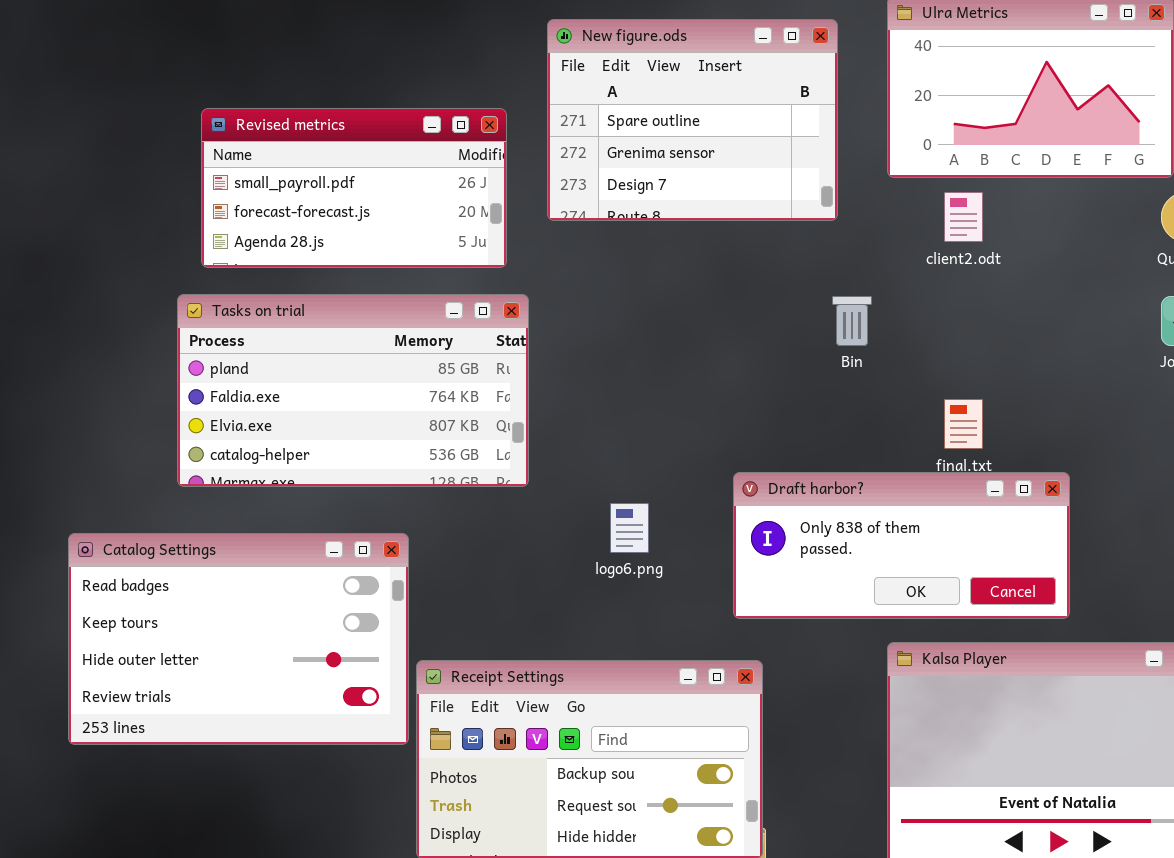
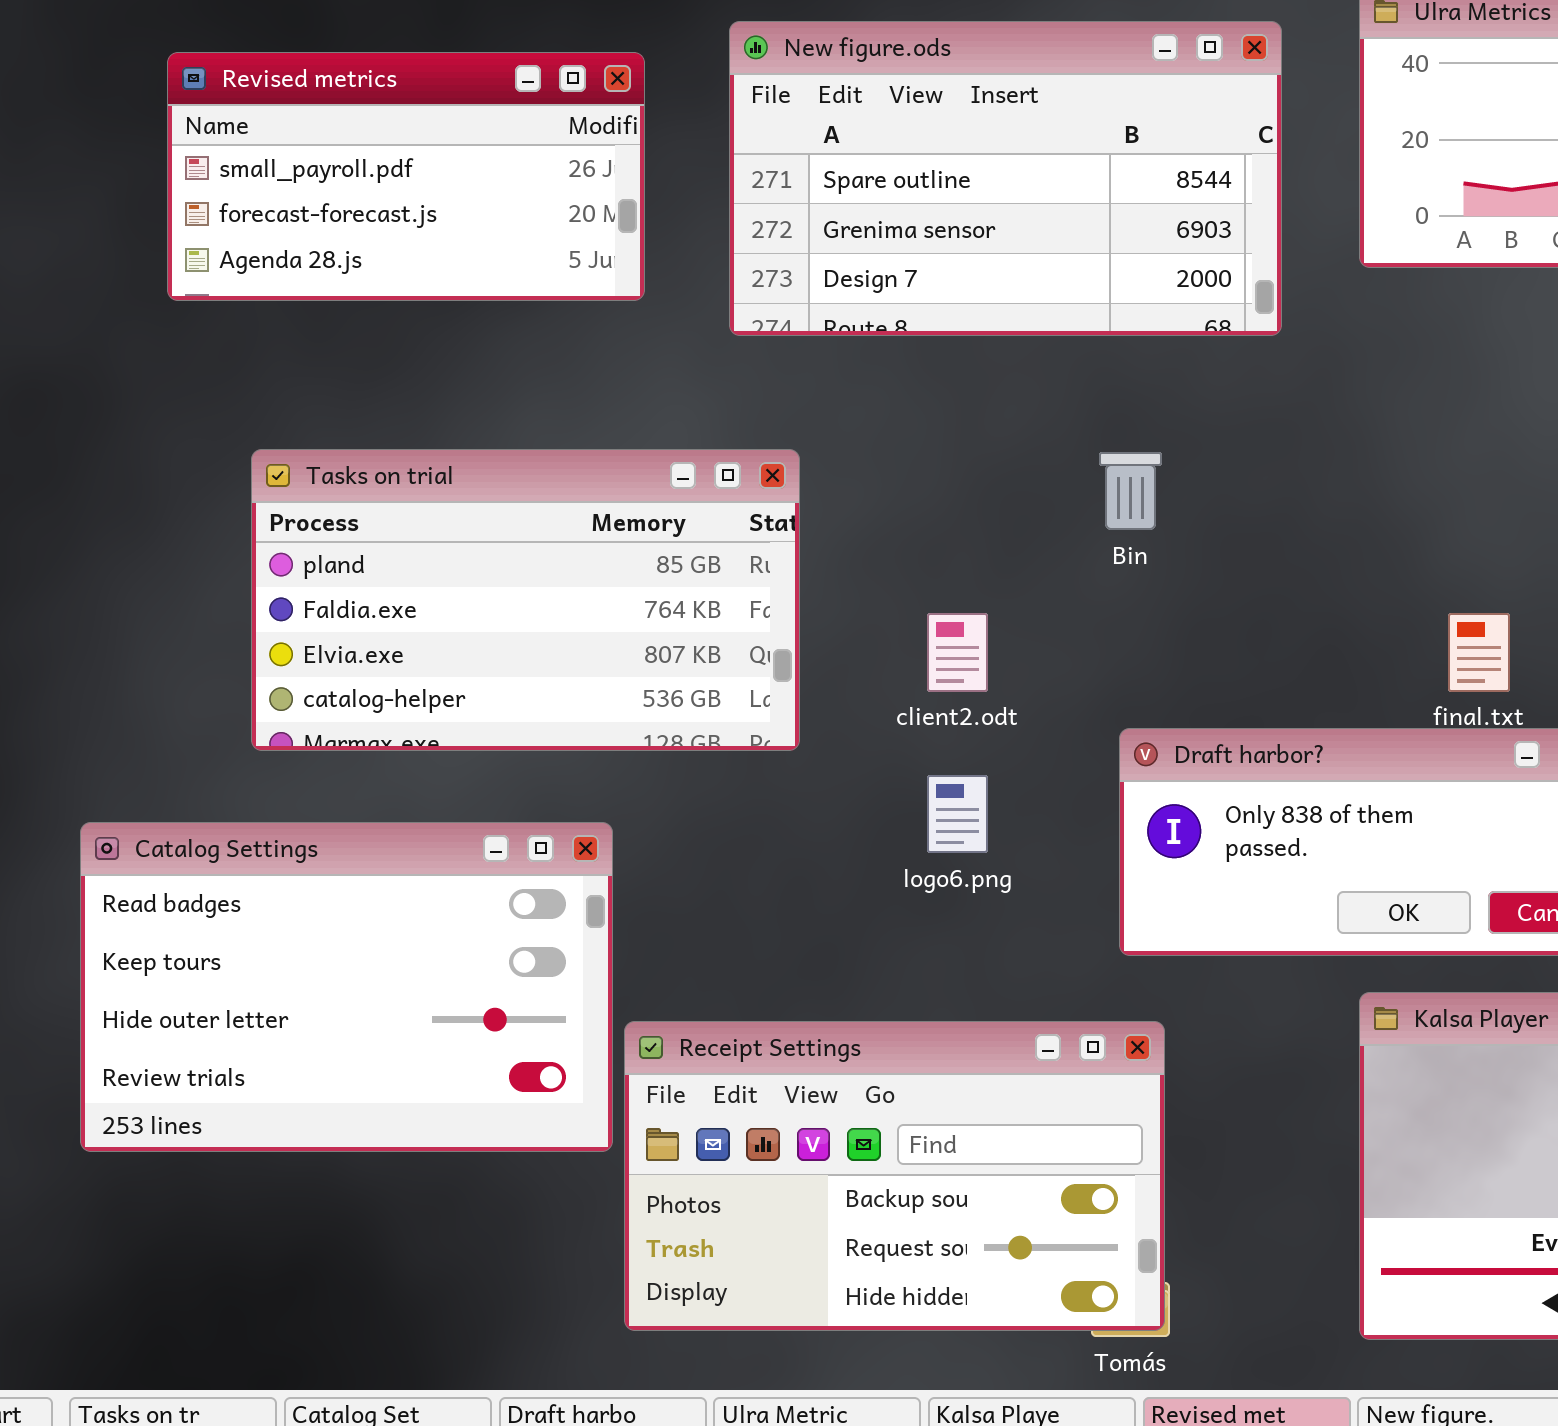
New figure.ods: [547,19,838,221] -> [729,21,1282,336], resized
Revised metrics: [201,108,507,268] -> [167,52,645,301], moved
client2.odt: [944,192,983,242] -> [927,613,988,692], moved
Bin: [832,296,872,346] -> [1099,452,1162,530], moved

